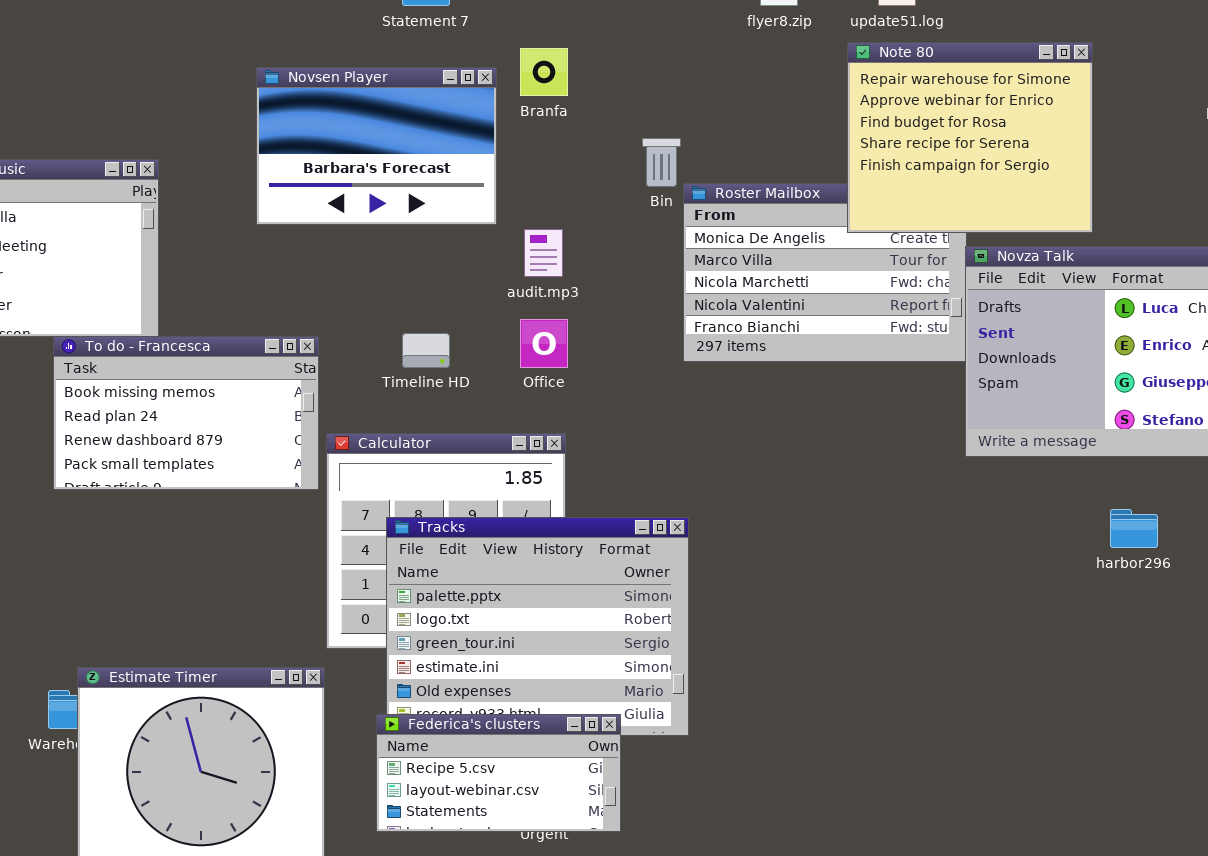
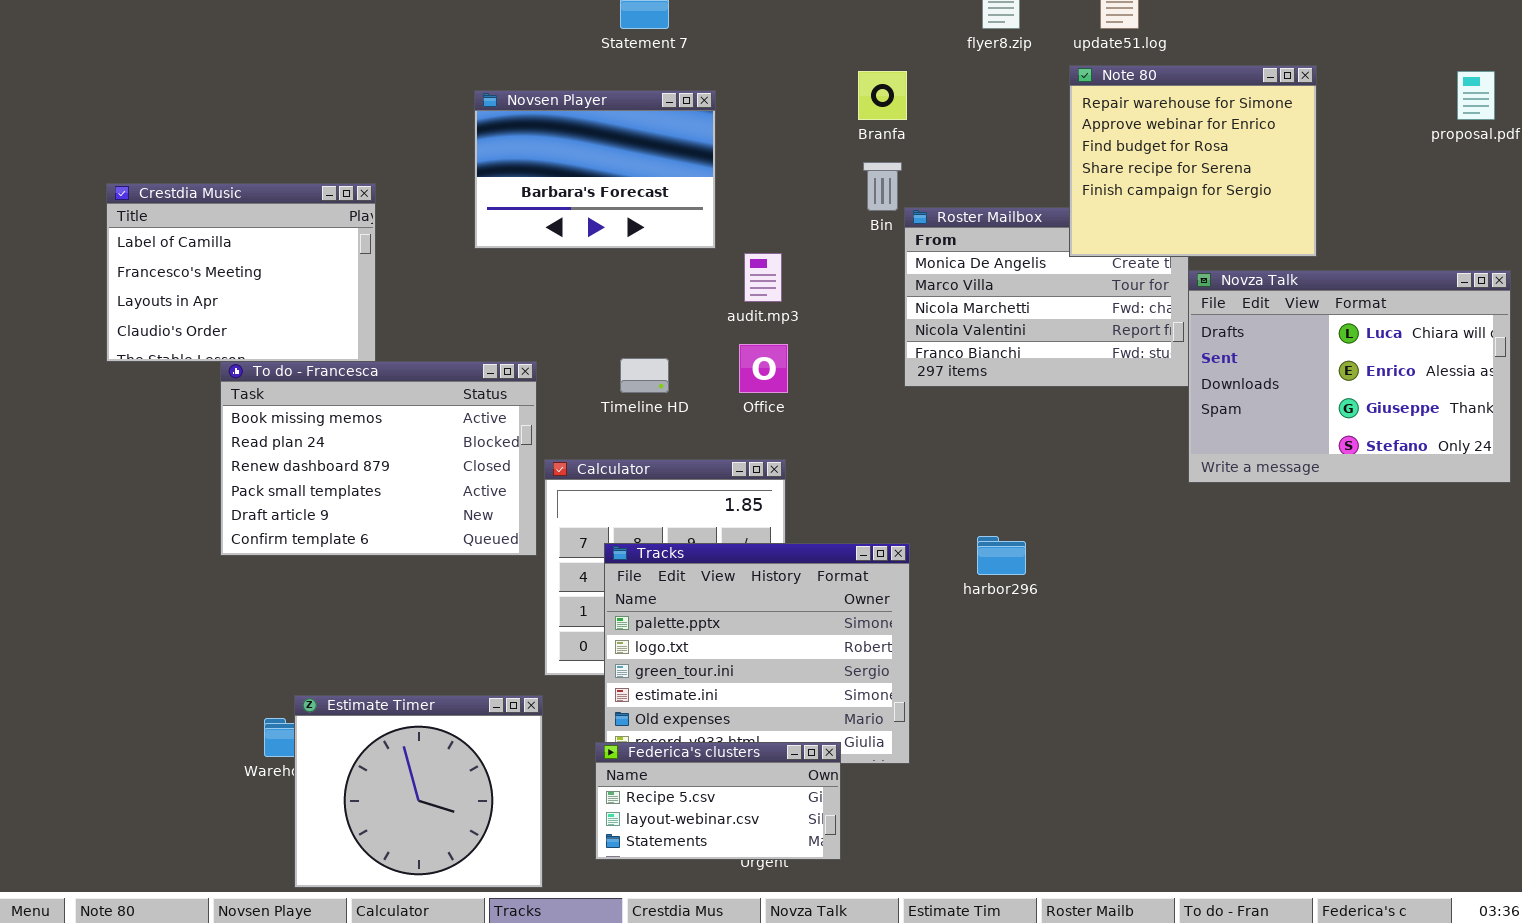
Branfa: [520,48,568,96] -> [858,71,907,120], moved
To do - Francesca: [53,336,319,490] -> [220,361,537,556], resized
harbor296: [1110,509,1158,548] -> [977,536,1026,575], moved

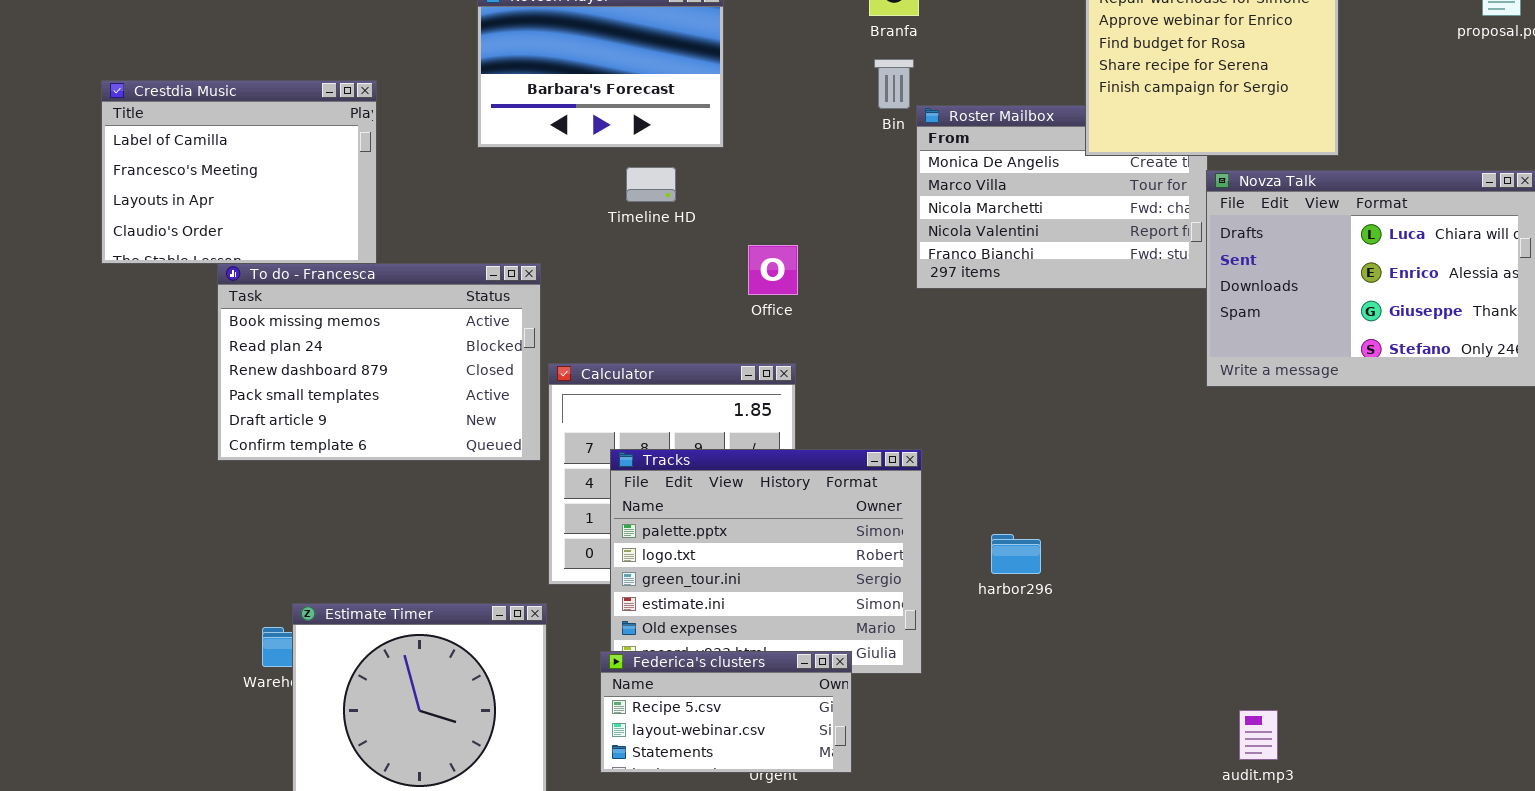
audit.mp3: [744,253,782,302] -> [1239,710,1278,760], moved
Timeline HD: [620,358,669,393] -> [626,167,676,202], moved
harbor296: [977,536,1026,575] -> [991,534,1041,574], moved

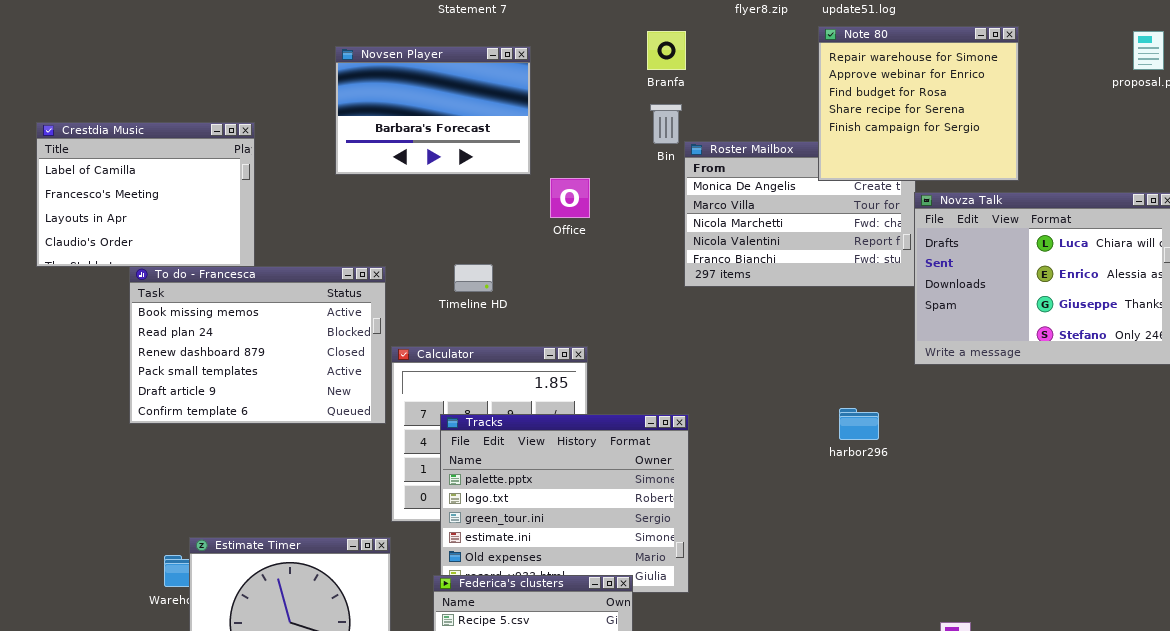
Timeline HD: [626,167,676,202] -> [454,264,493,292], moved
Office: [748,245,798,295] -> [550,178,590,218], moved
harbor296: [991,534,1041,574] -> [839,408,879,440], moved

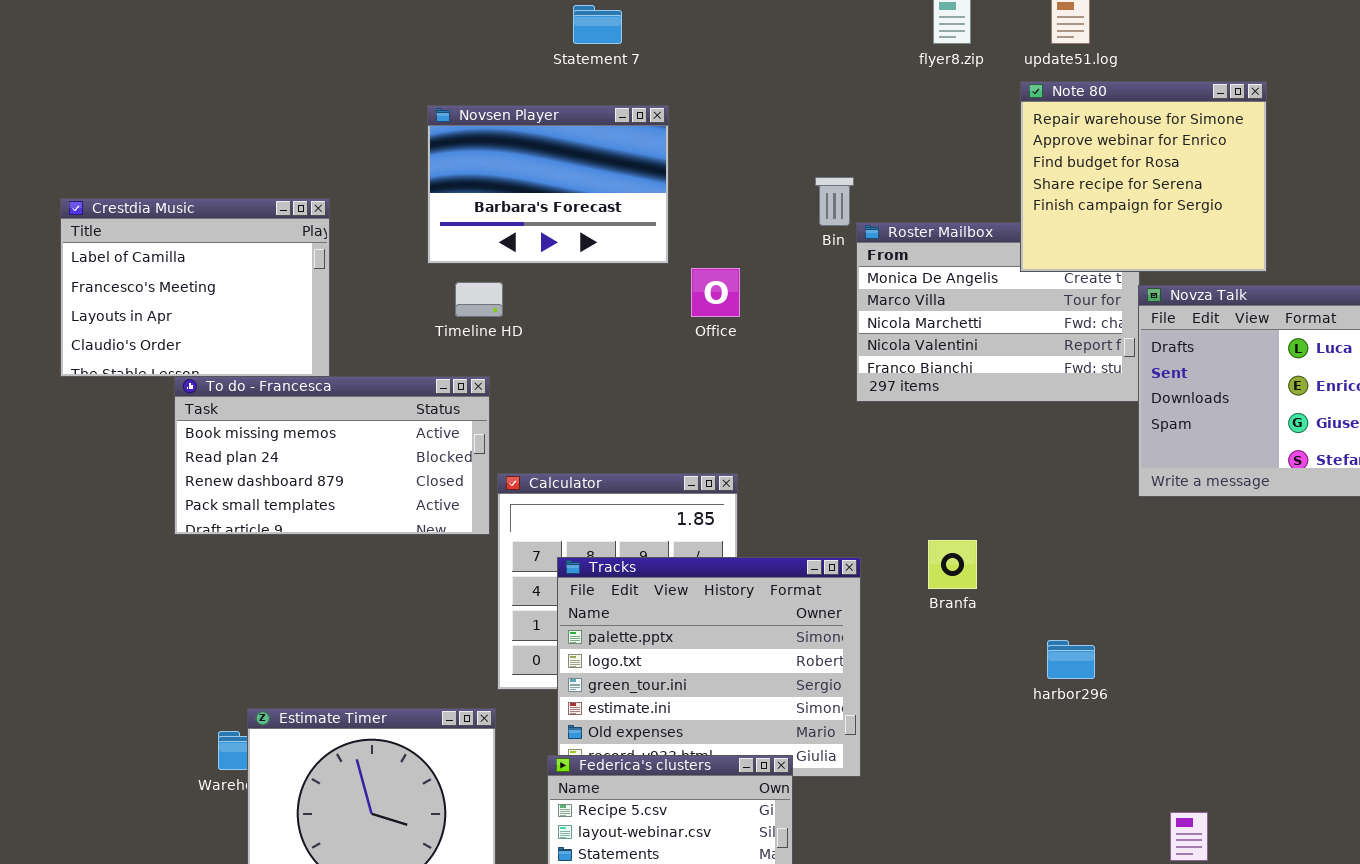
Branfa: [647,31,686,70] -> [928,540,977,589], moved
Timeline HD: [454,264,493,292] -> [455,282,503,317], moved
To do - Francesca: [129,266,386,424] -> [174,376,490,535], resized
harbor296: [839,408,879,440] -> [1047,640,1095,679], moved

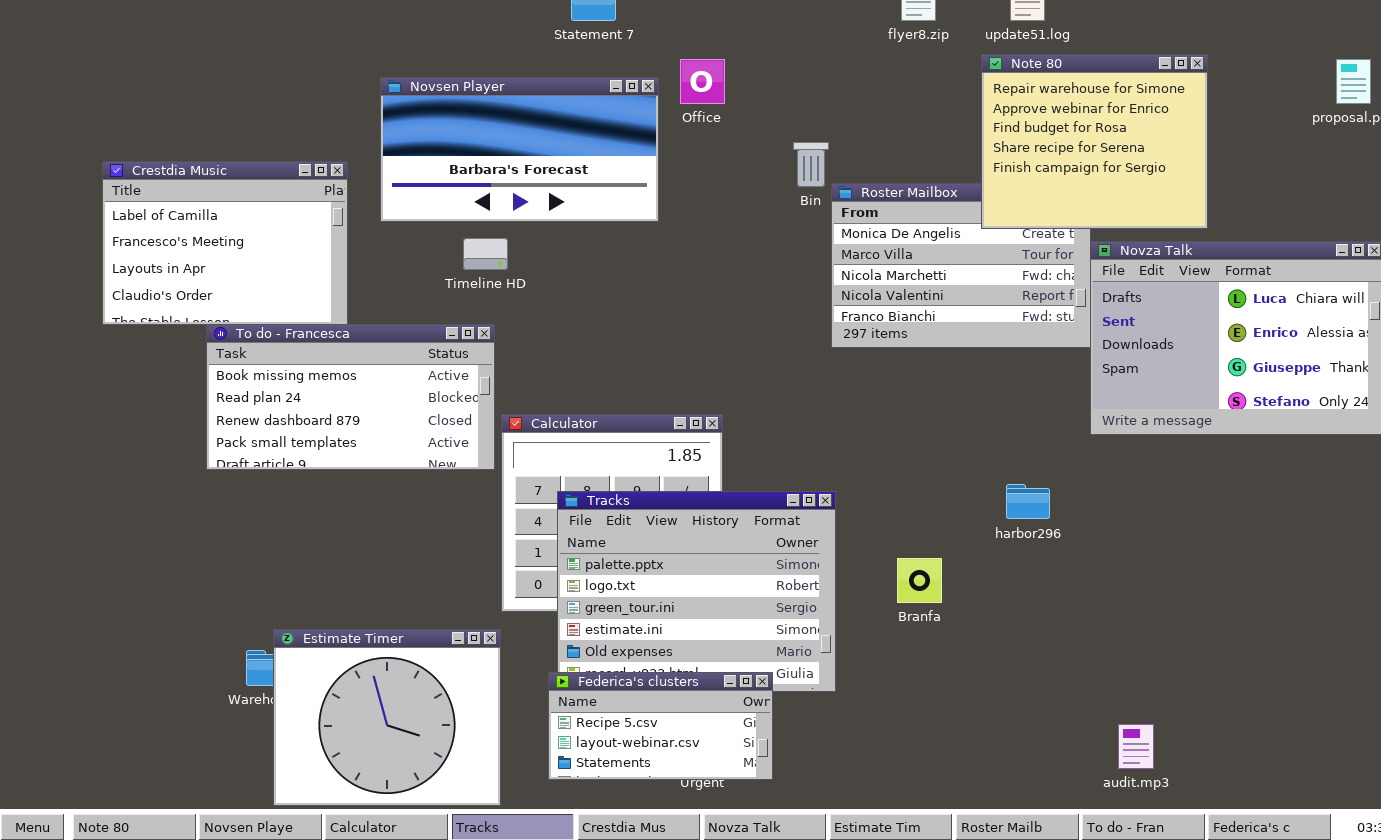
Novsen Player: [427,105,669,264] -> [380,77,659,222], resized
Office: [691,268,740,317] -> [680,59,725,104], moved
Branfa: [928,540,977,589] -> [897,558,942,603], moved
harbor296: [1047,640,1095,679] -> [1006,484,1050,519], moved

